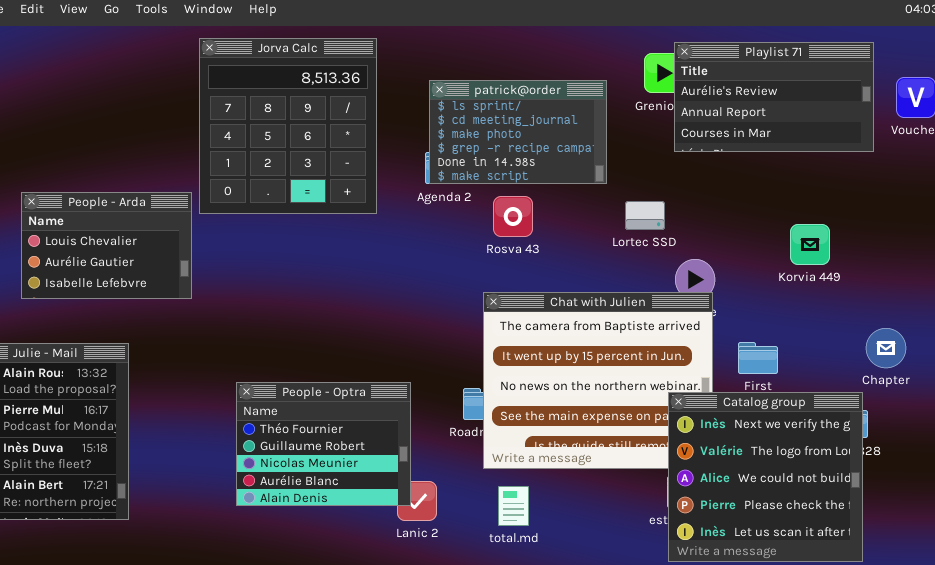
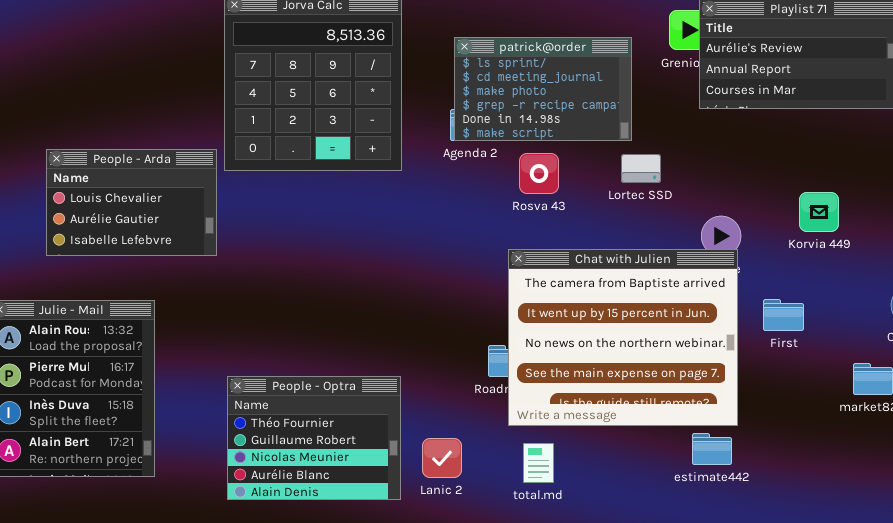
Lortec SSD: [625,201,665,230] -> [621,154,661,183], moved
Korvia 449: [790,224,830,265] -> [799,192,839,232], moved
People - Optra: [236,382,411,506] -> [227,376,401,500], moved
Catalog group: [668,392,863,562] -> none, closed

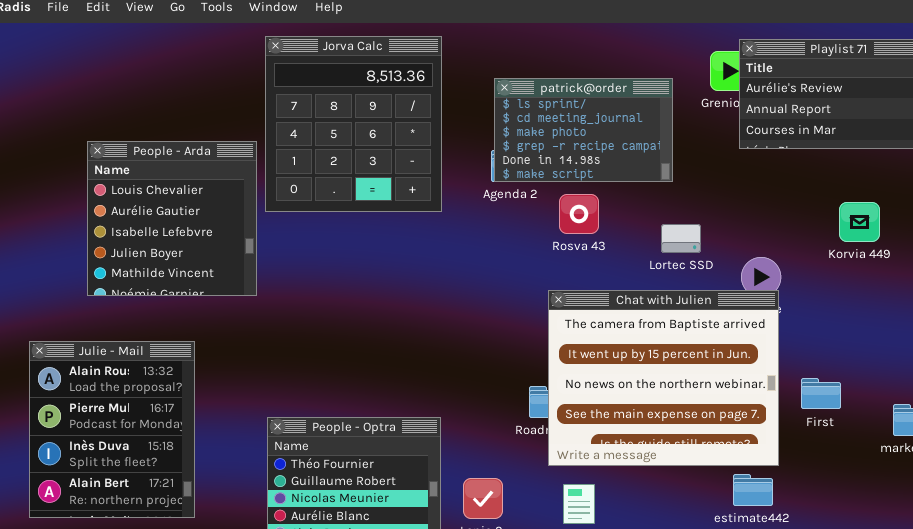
People - Arda: [46,149,217,256] -> [87,141,257,296], resized
Lortec SSD: [621,154,661,183] -> [661,224,701,253], moved
Korvia 449: [799,192,839,232] -> [839,202,880,242], moved
First: [763,299,804,331] -> [801,378,841,409], moved

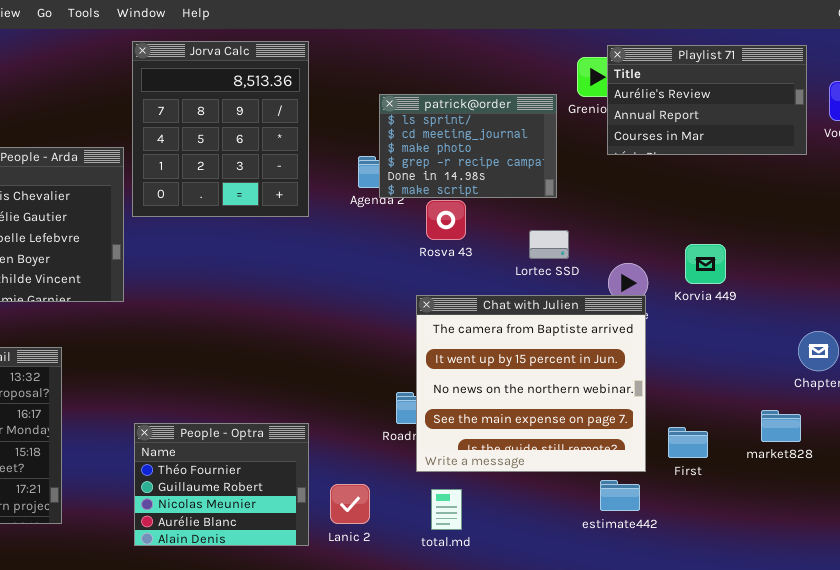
patrick@order: [494,78,673,182] -> [379,94,557,198], moved
Korvia 449: [839,202,880,242] -> [685,244,726,284], moved
First: [801,378,841,409] -> [668,427,708,458], moved

